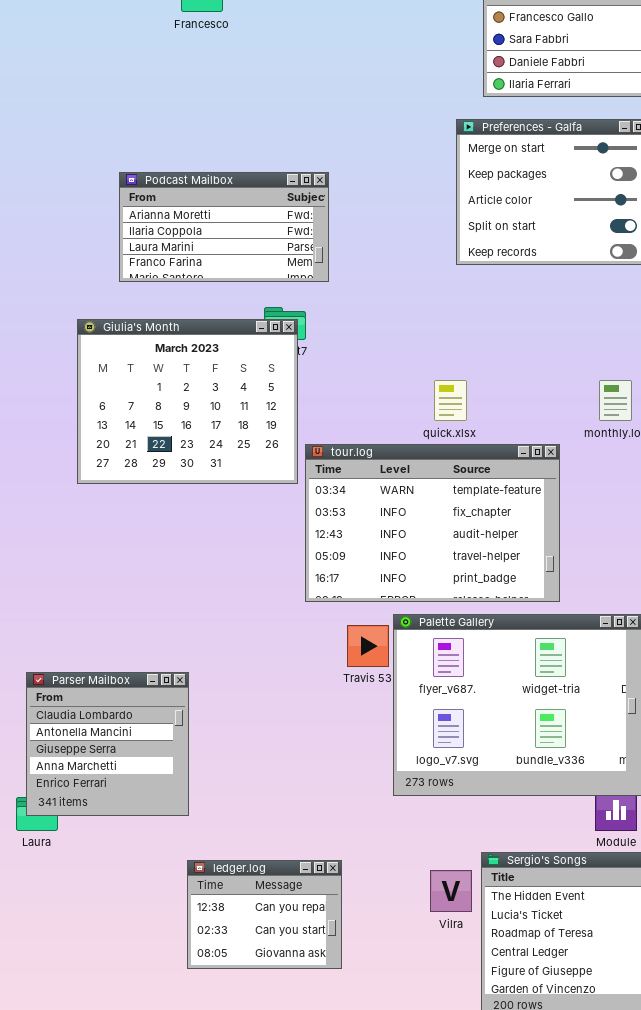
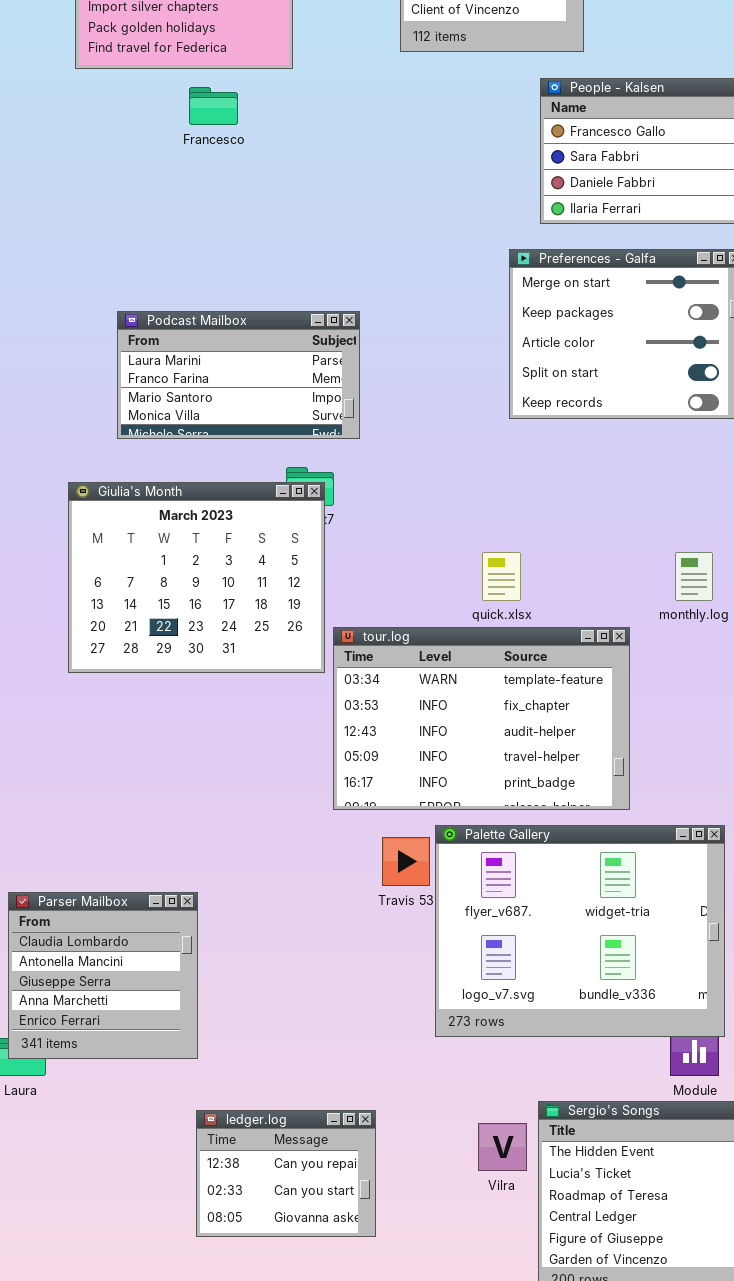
Podcast Mailbox: [119,172,329,282] -> [117,311,360,439], scrolled down 2 rows

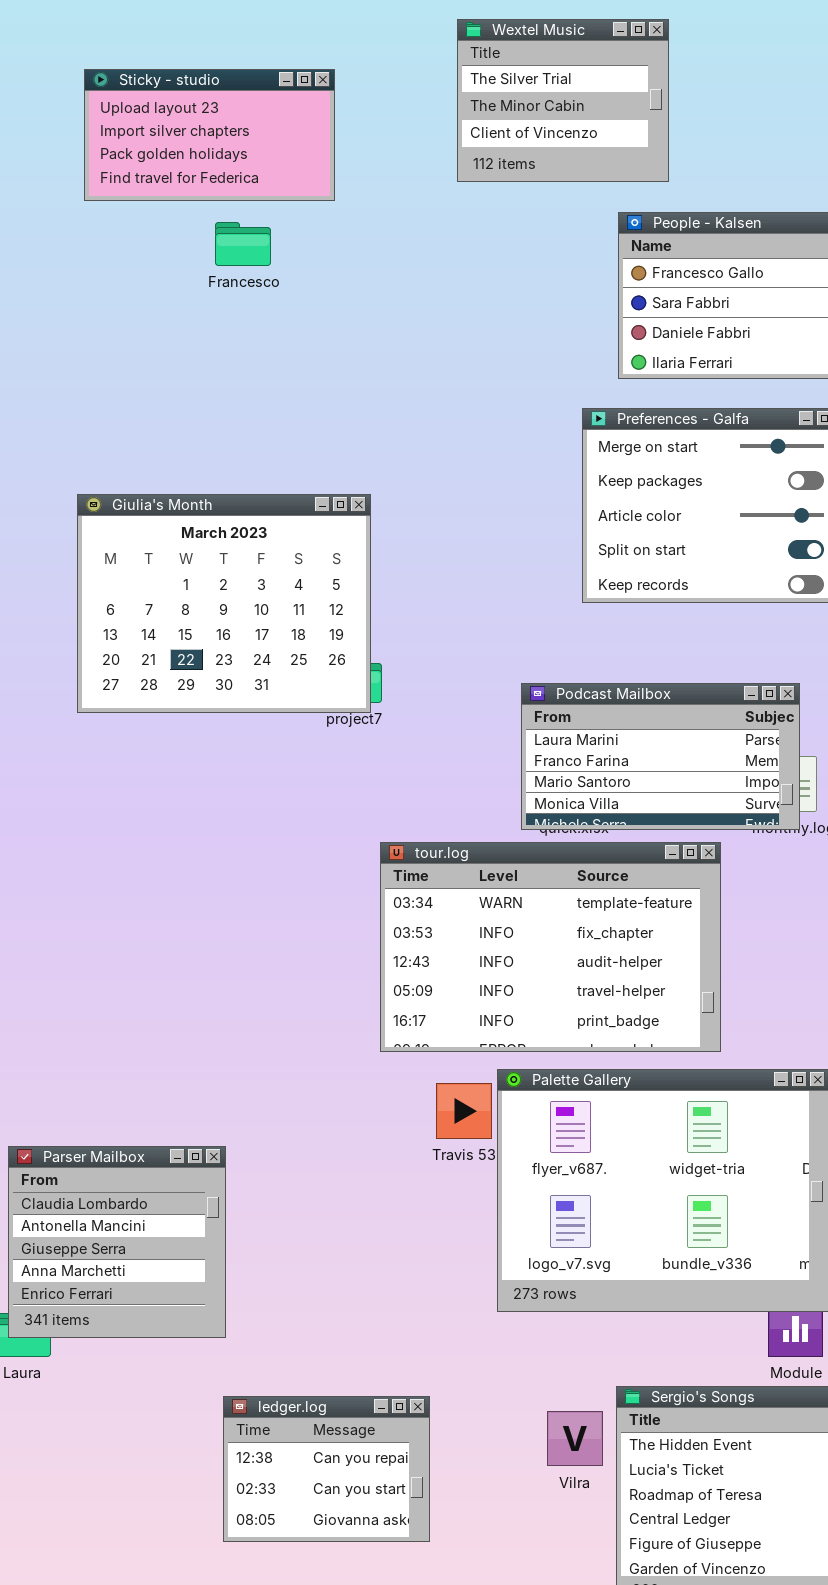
Podcast Mailbox: [117,311,360,439] -> [521,683,800,830], moved
Giulia's Month: [68,482,325,673] -> [77,494,371,713], moved

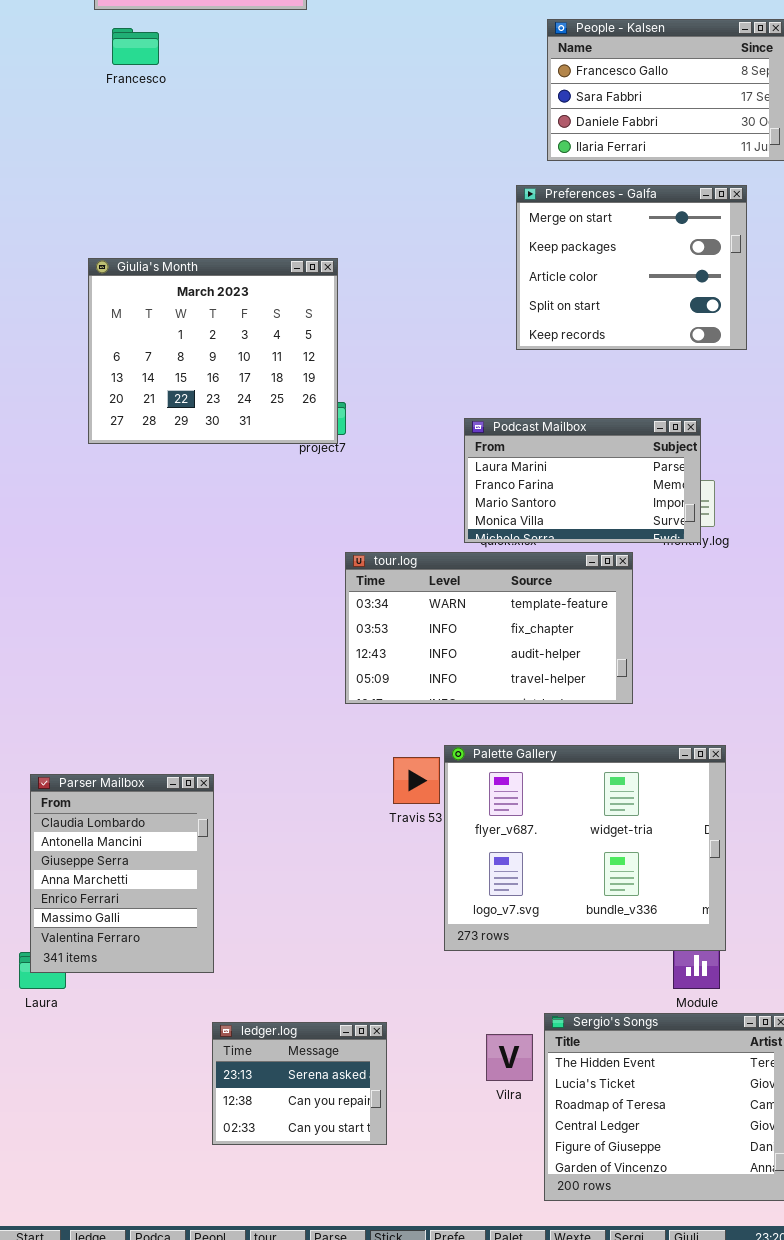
Francesco: [215,222,271,266] -> [112,28,159,65], moved
tour.log: [380,842,721,1052] -> [345,552,633,704], resized
Parser Mailbox: [8,1146,226,1338] -> [30,774,214,973], resized
ledger.log: [223,1396,430,1542] -> [212,1022,387,1145], scrolled up 1 row

